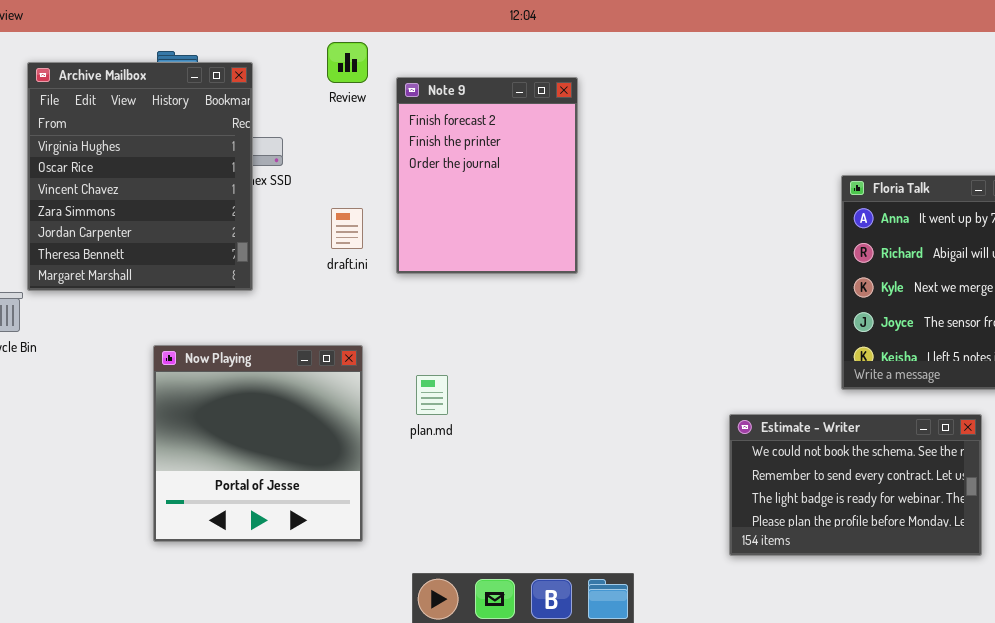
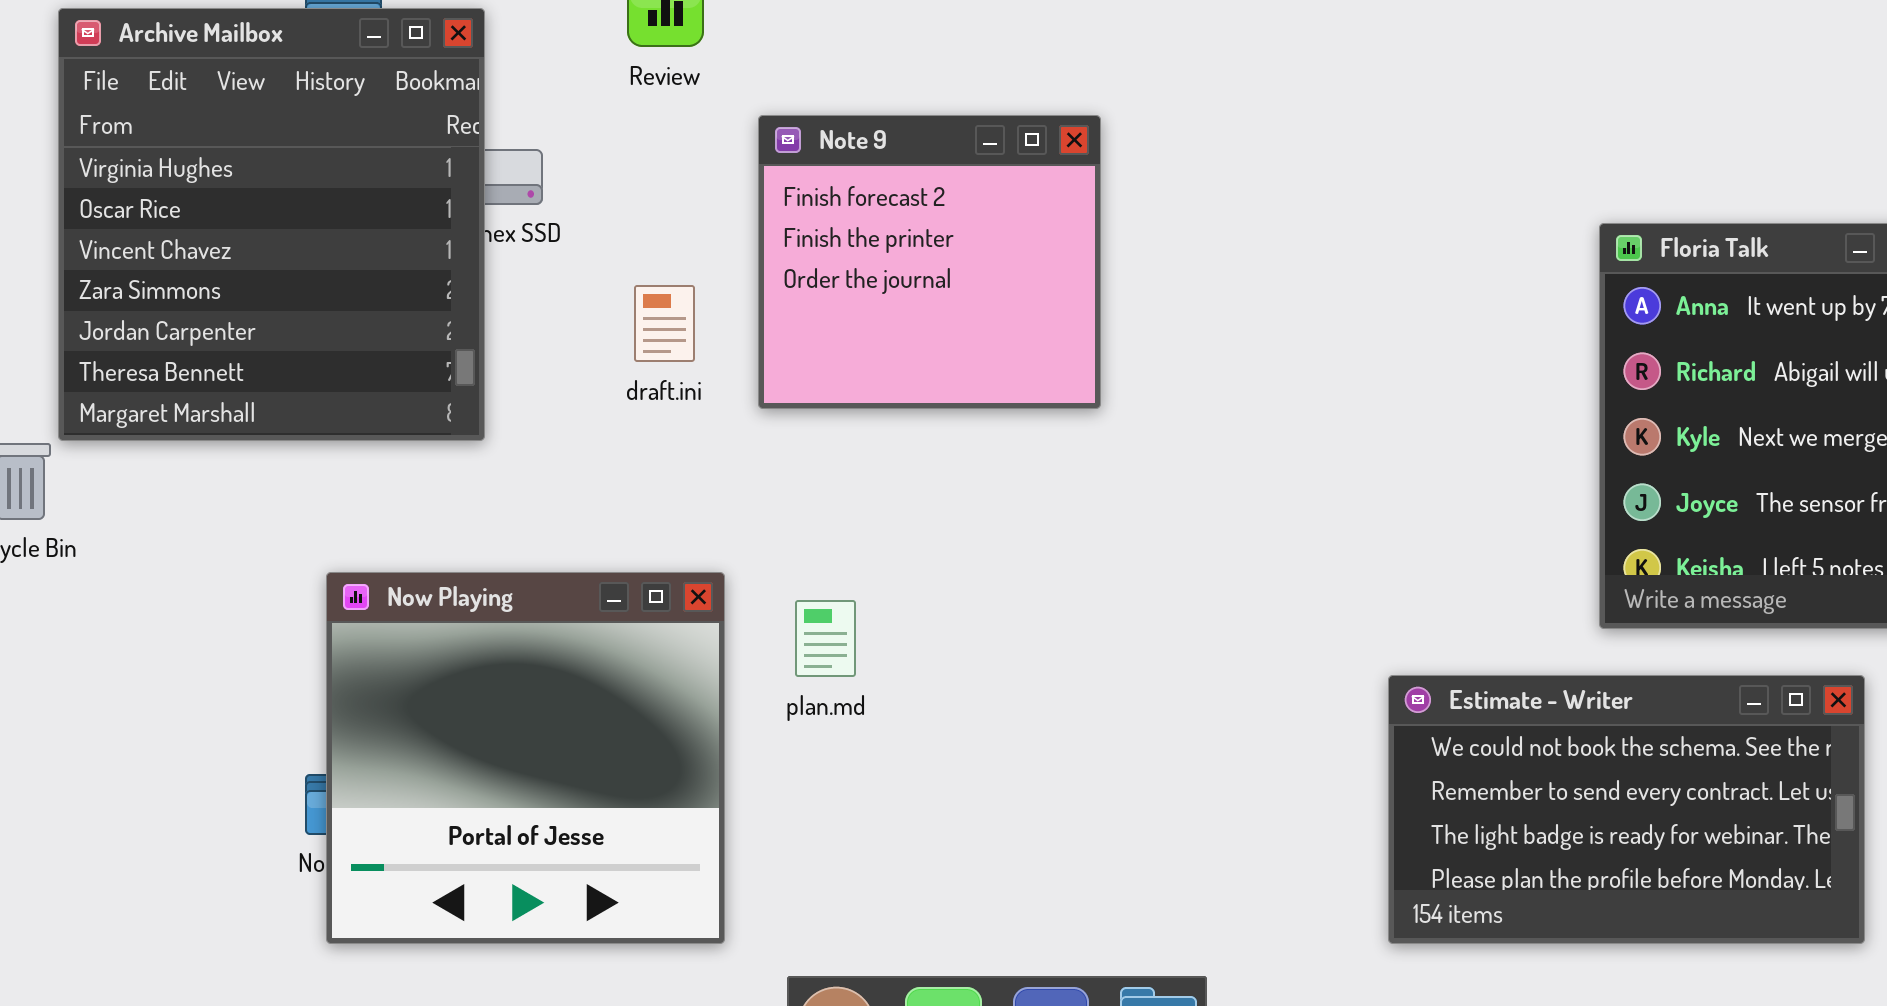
Note 9: [396,77,578,274] -> [758,115,1101,409], resized
Now Playing: [153,345,363,542] -> [326,572,725,944], moved

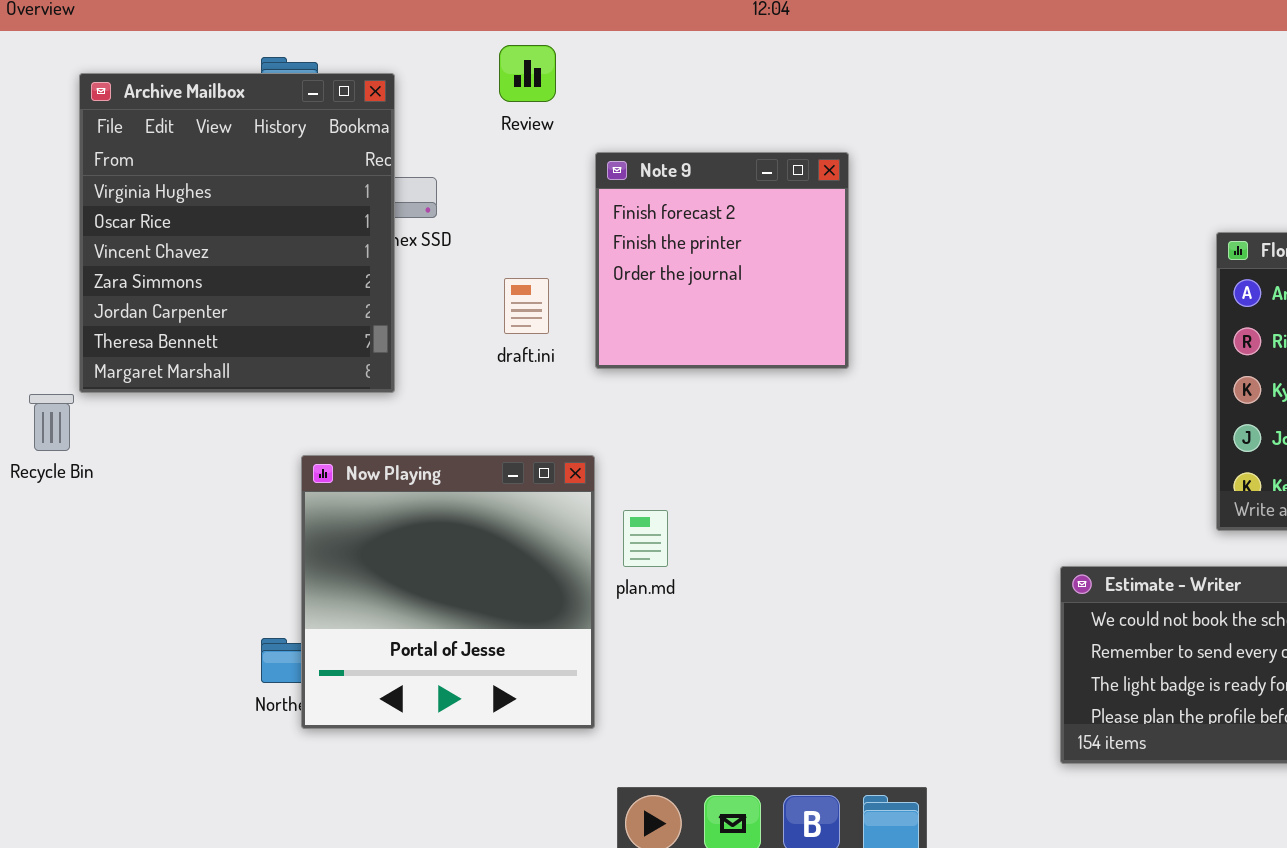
Now Playing: [326,572,725,944] -> [301,455,595,729], moved

